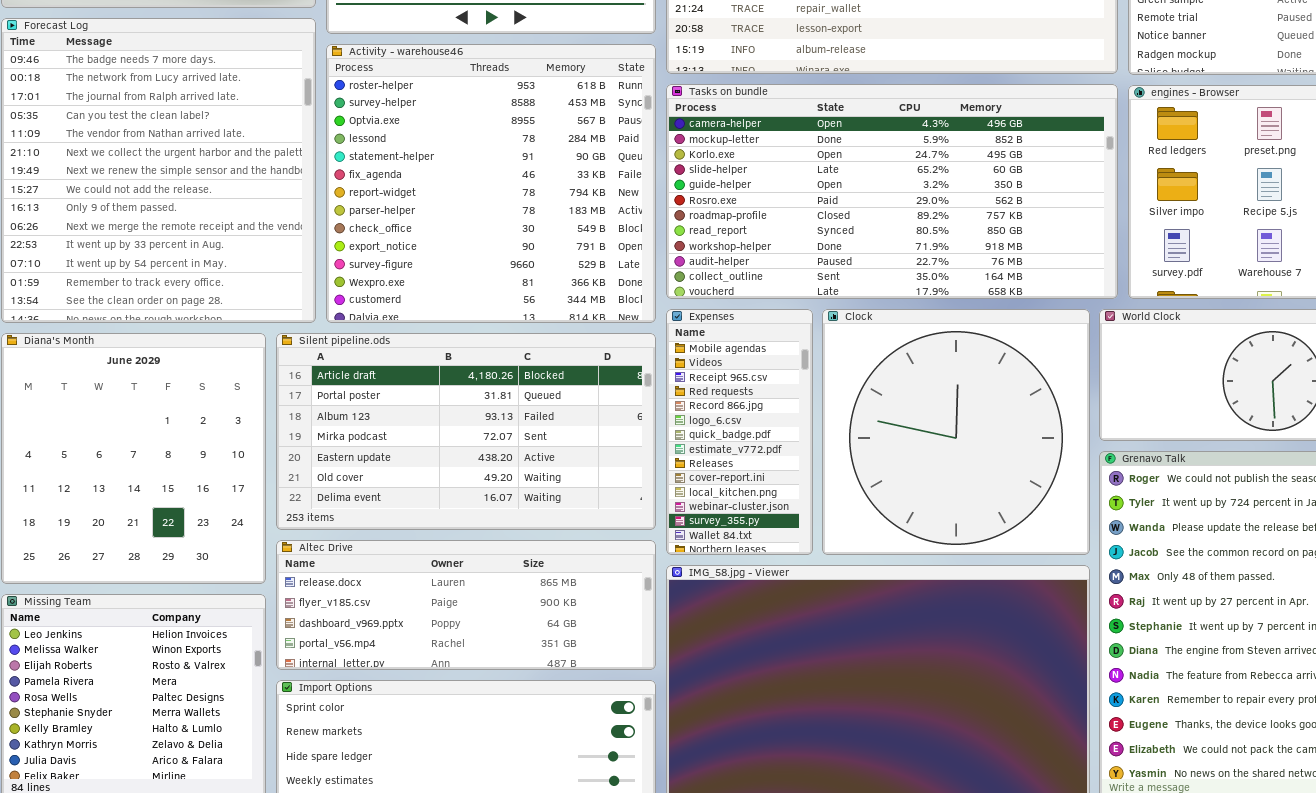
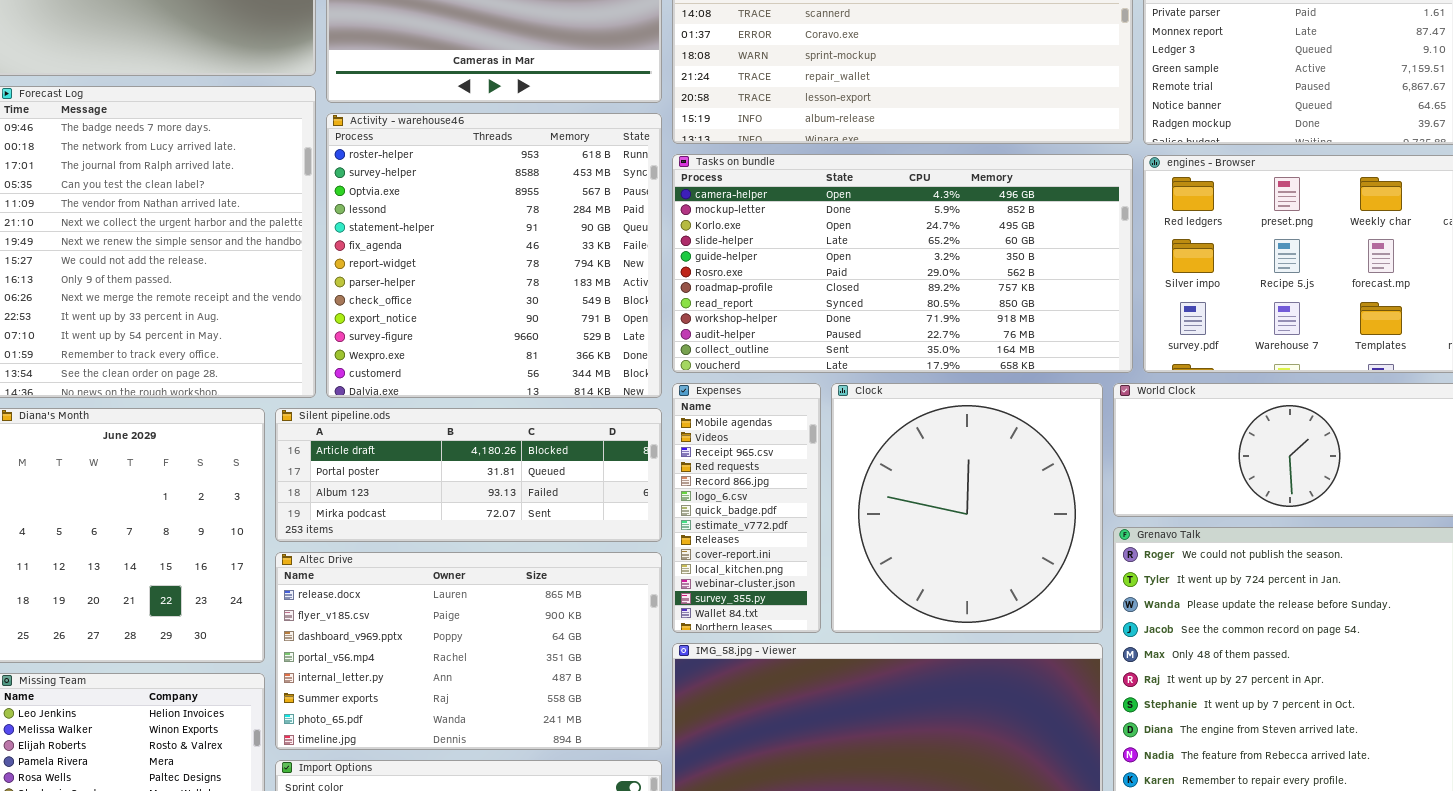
Silent pipeline.ods: [276,333,656,530] -> [275,408,662,542], resized
Altec Drive: [276,540,656,670] -> [275,552,662,750], resized

